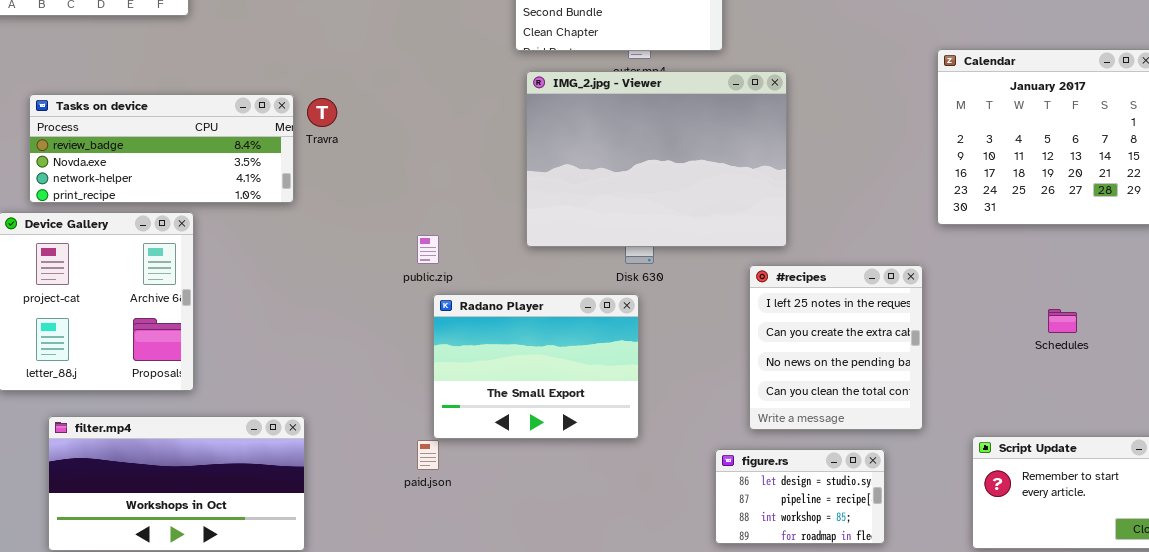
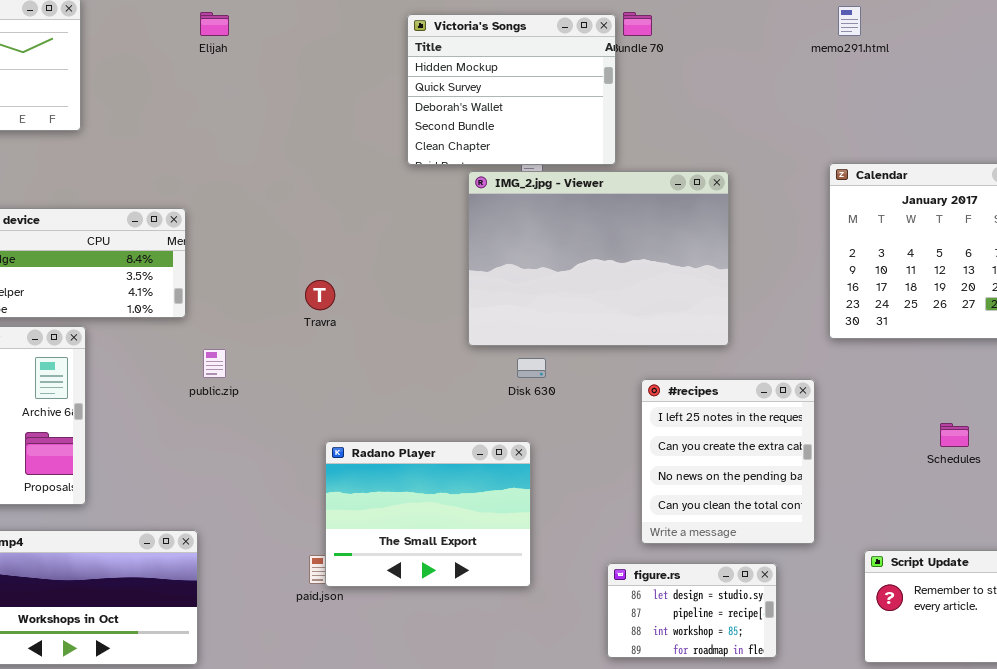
IMG_2.jpg - Viewer: [526,71,787,247] -> [468,171,729,346], moved
Travra: [307,98,337,127] -> [305,280,335,310], moved
public.zip: [417,235,439,264] -> [203,349,226,378], moved
Radano Player: [433,294,639,439] -> [325,441,531,587], moved

